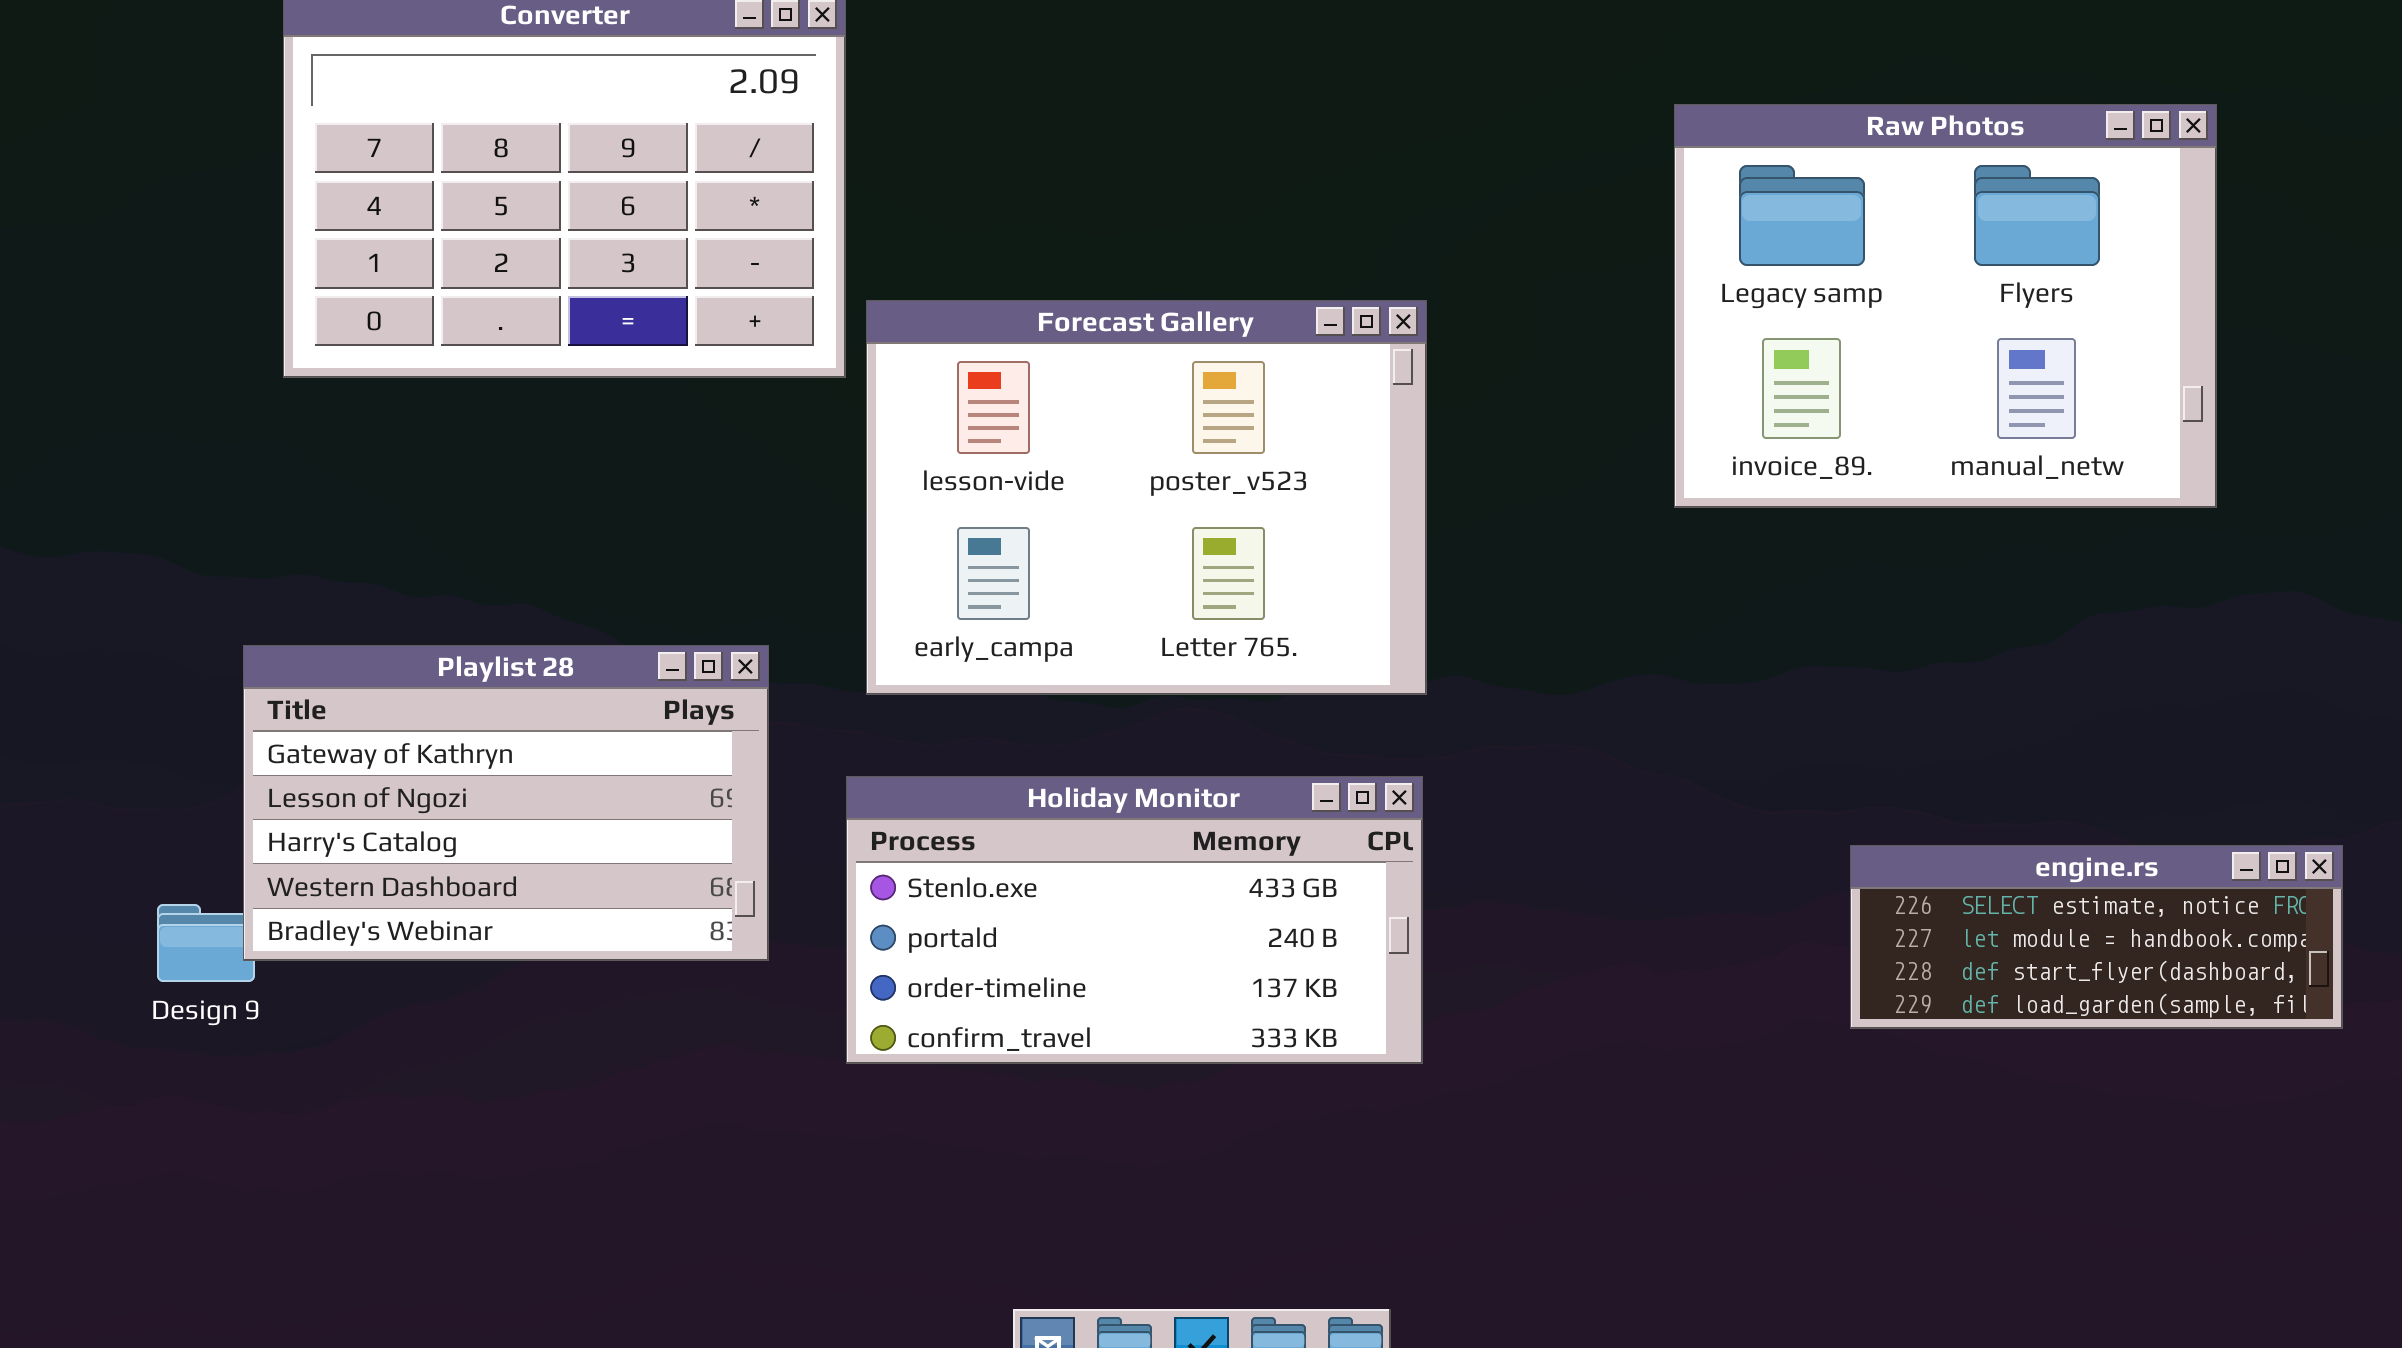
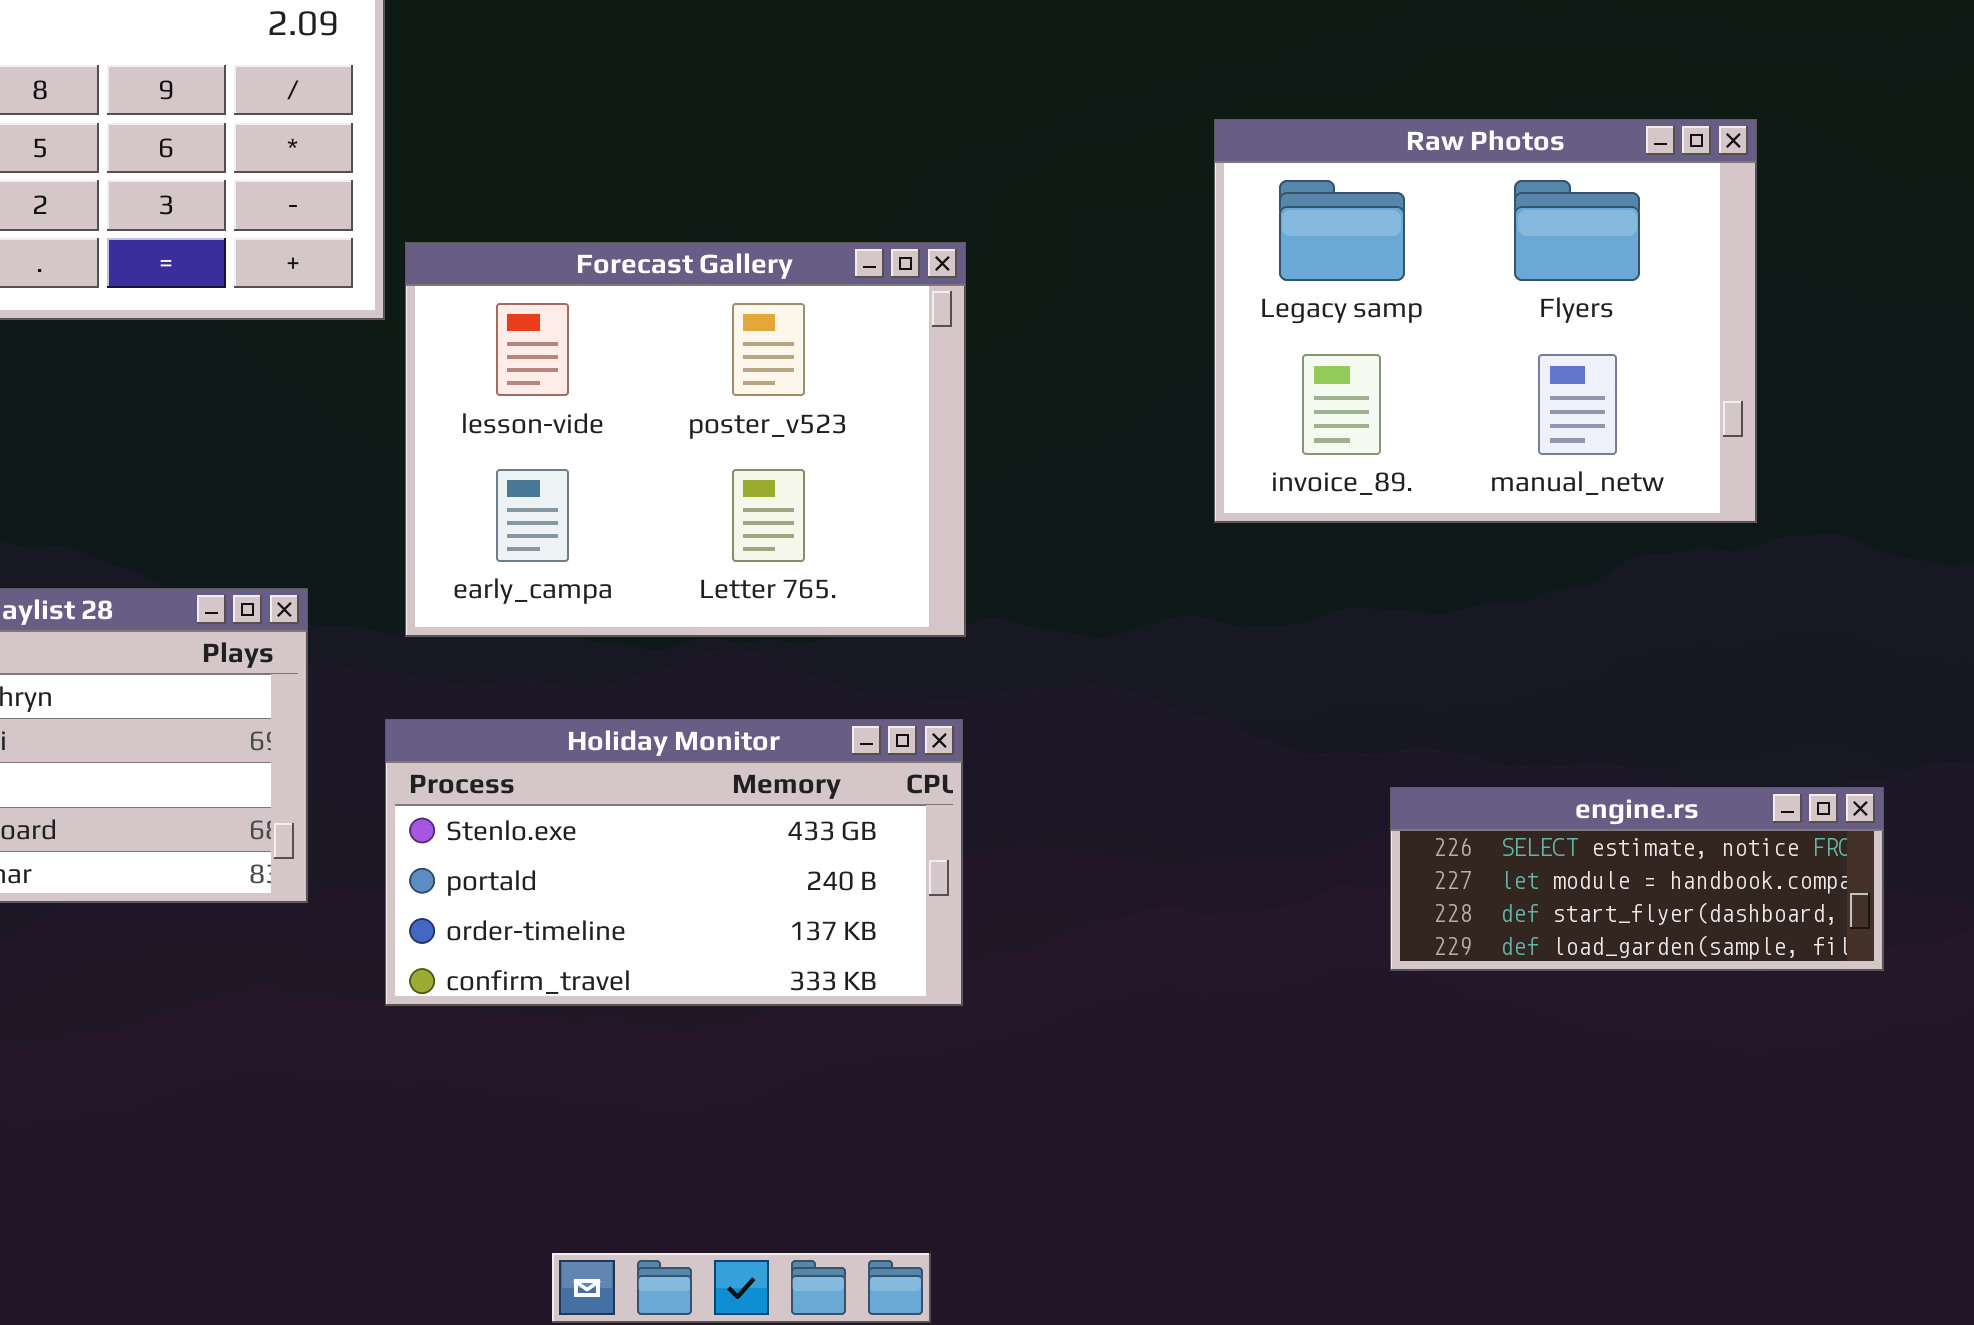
Raw Photos: [1674,104,2217,508] -> [1214,119,1757,523], moved

